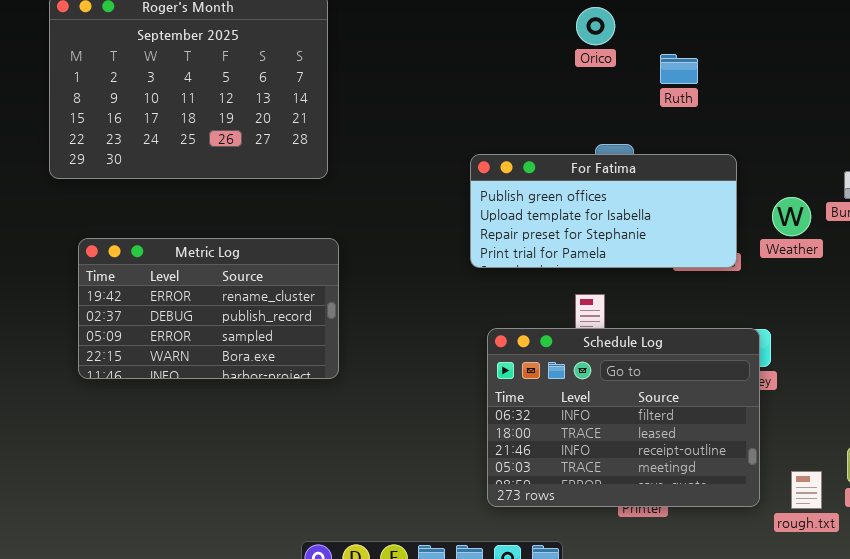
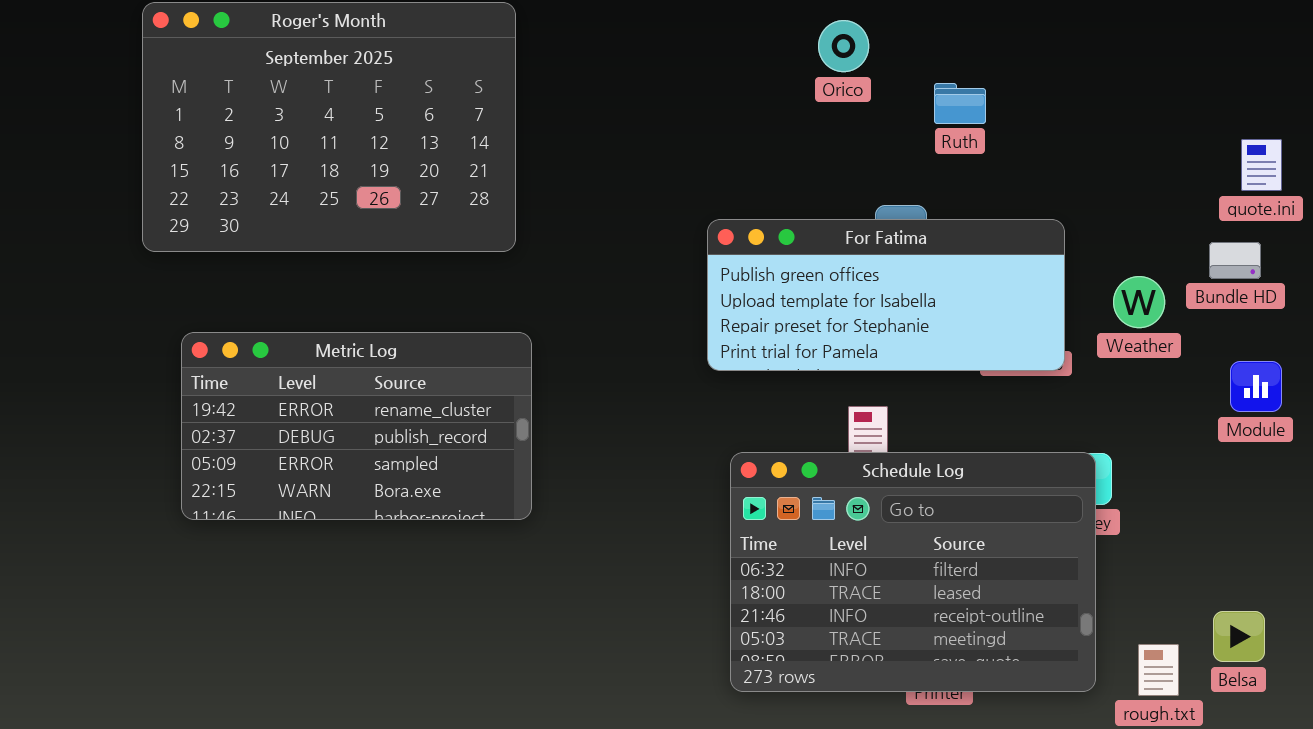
Orico: [576,7,615,45] -> [818,20,869,72], moved
Ruth: [660,54,698,84] -> [934,83,986,124], moved

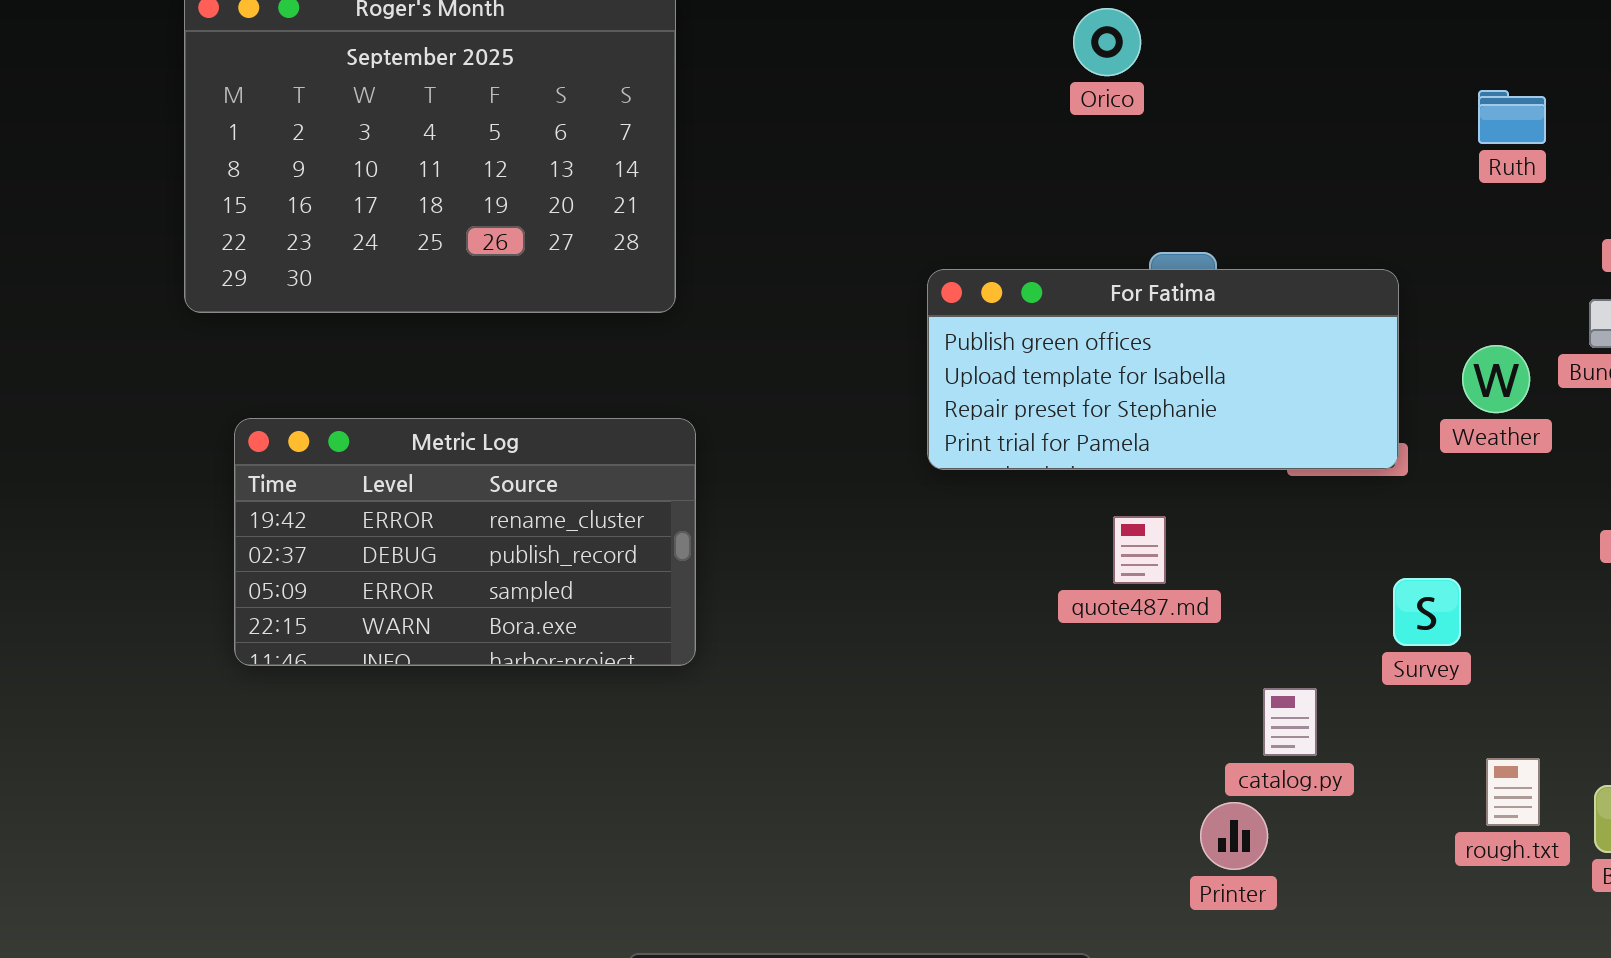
Ruth: [934,83,986,124] -> [1478,90,1546,144], moved
Schedule Log: [730,452,1096,692] -> none, closed
rough.txt: [1138,644,1179,696] -> [1486,758,1540,826], moved

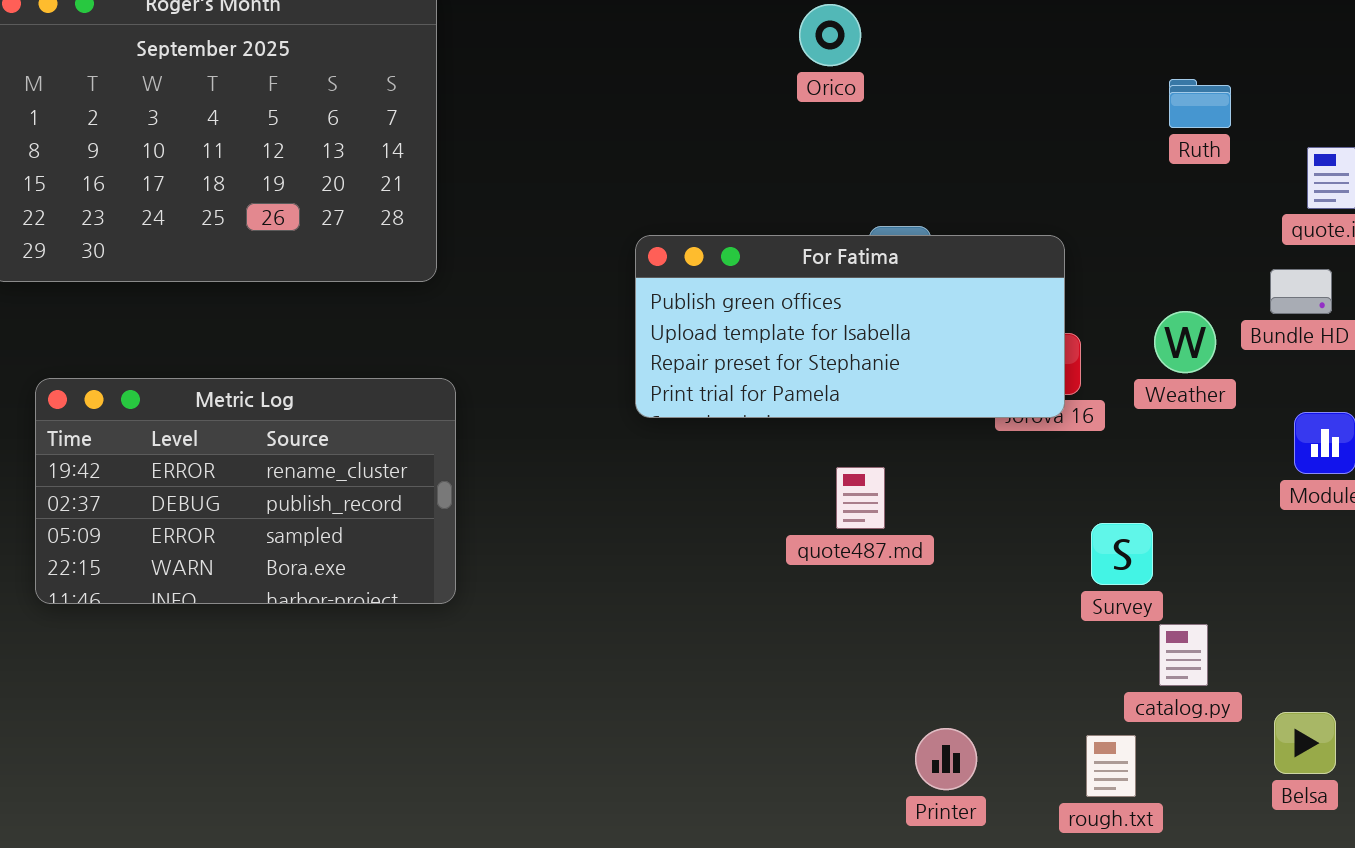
For Fatima: [927,269,1399,470] -> [635,235,1065,418], moved
catalog.py: [1263,688,1317,756] -> [1159,624,1208,686], moved
rough.txt: [1486,758,1540,826] -> [1086,735,1136,797], moved

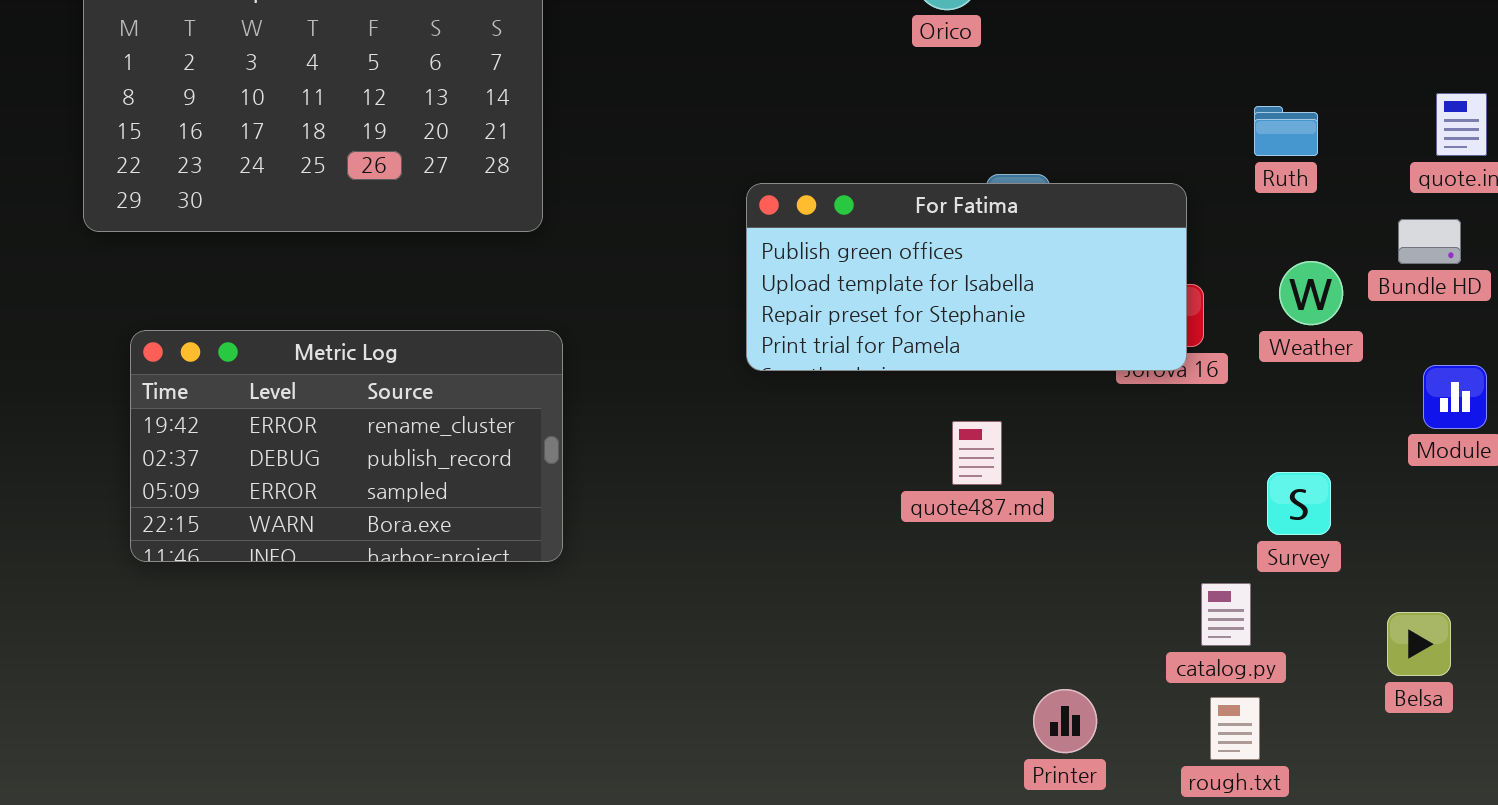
Ruth: [1169,79,1231,128] -> [1254,106,1318,156], moved
Survey: [1091,523,1153,585] -> [1267,472,1331,535], moved
catalog.py: [1159,624,1208,686] -> [1201,583,1251,646], moved
Belsa: [1274,712,1336,774] -> [1387,612,1451,676], moved

